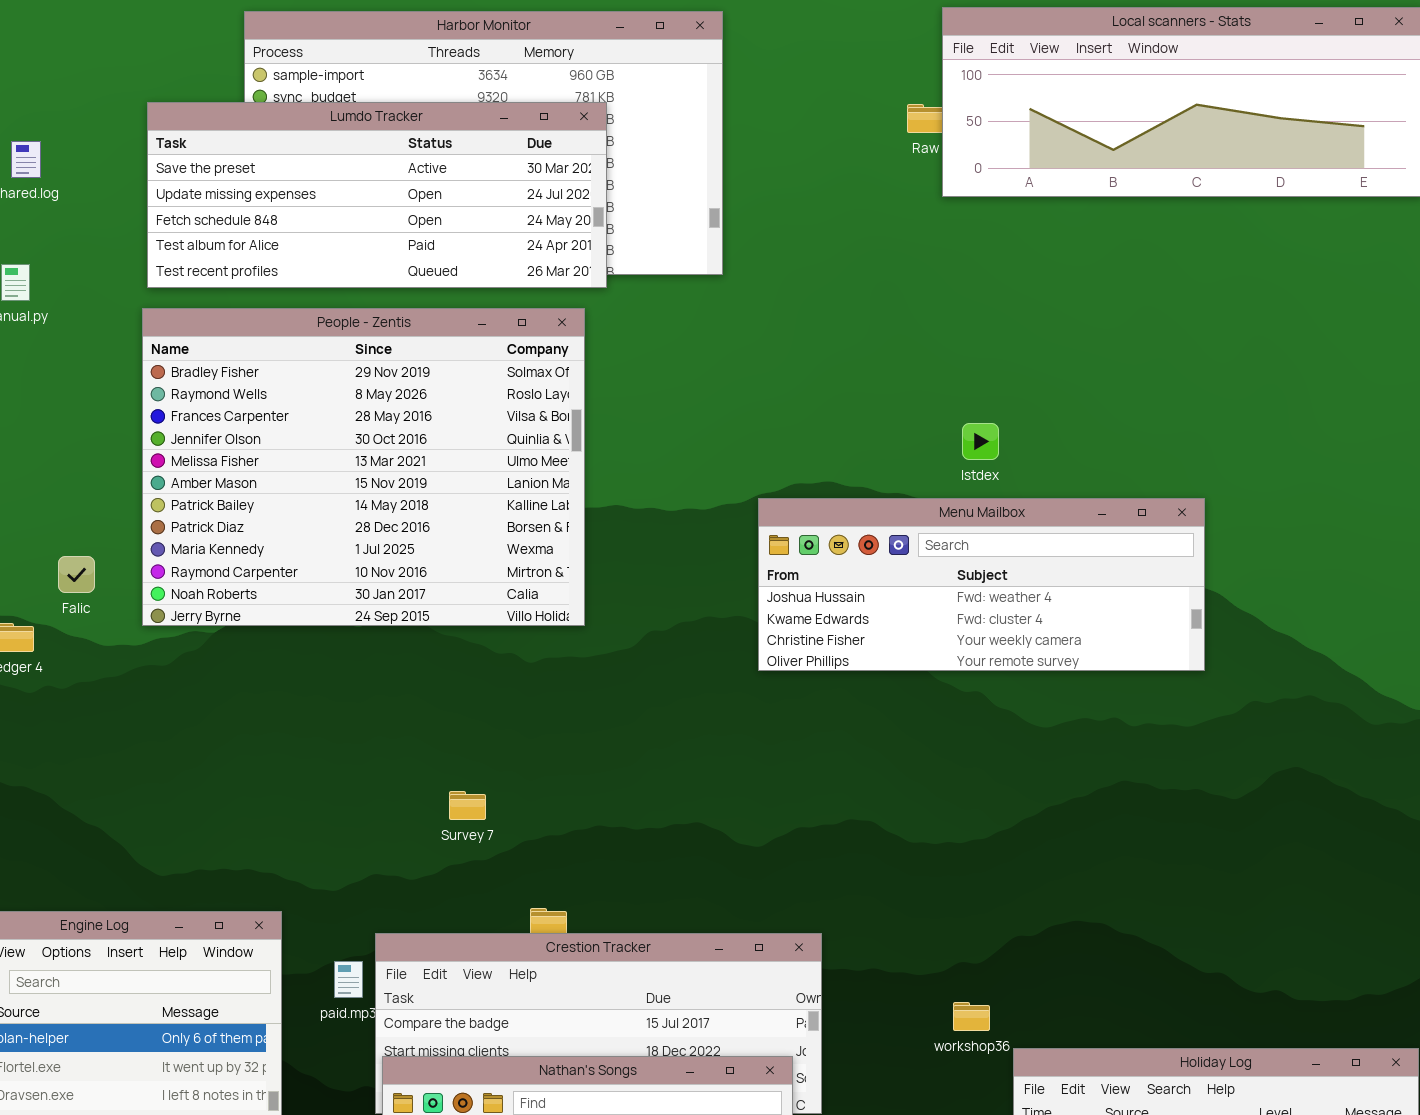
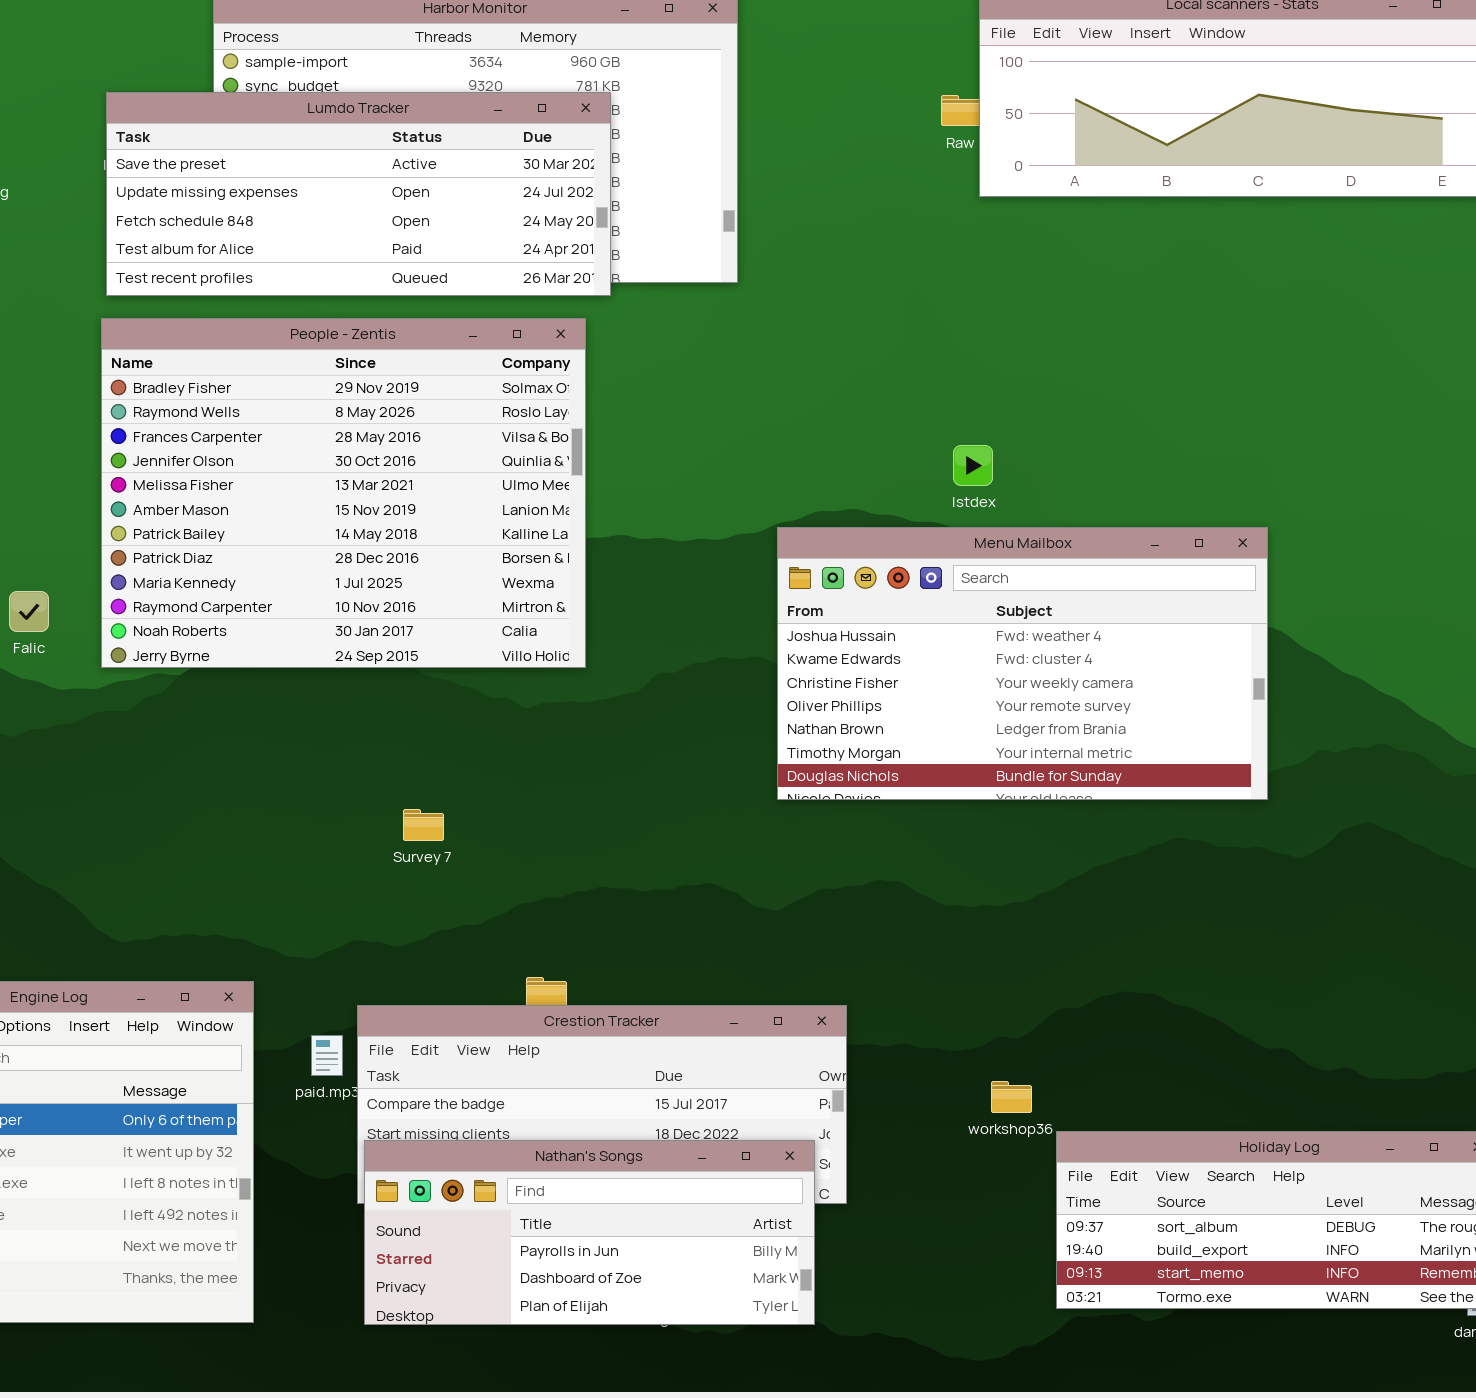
Istdex: [962,423,999,460] -> [953,445,993,486], moved
Menu Mailbox: [758,498,1205,671] -> [777,527,1268,800], resized
Survey 7: [449,791,486,820] -> [403,809,444,841], moved

